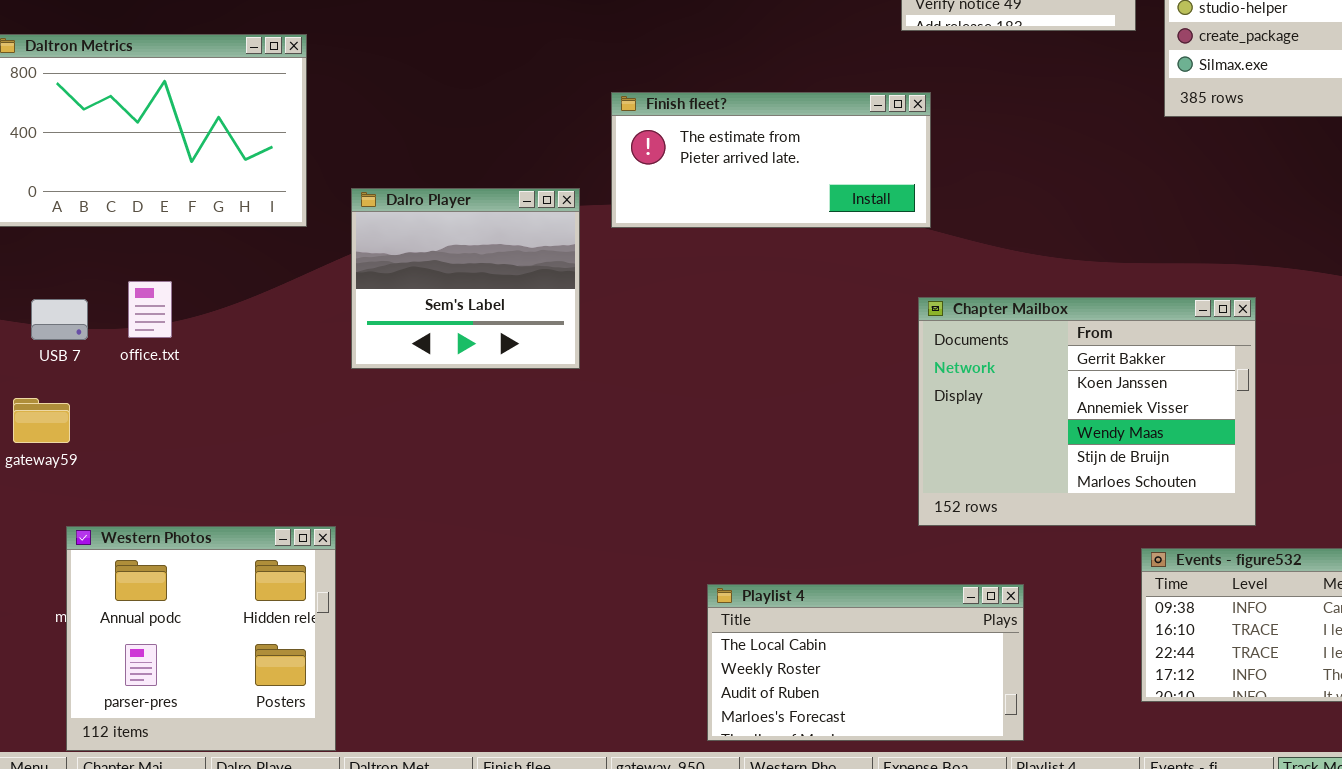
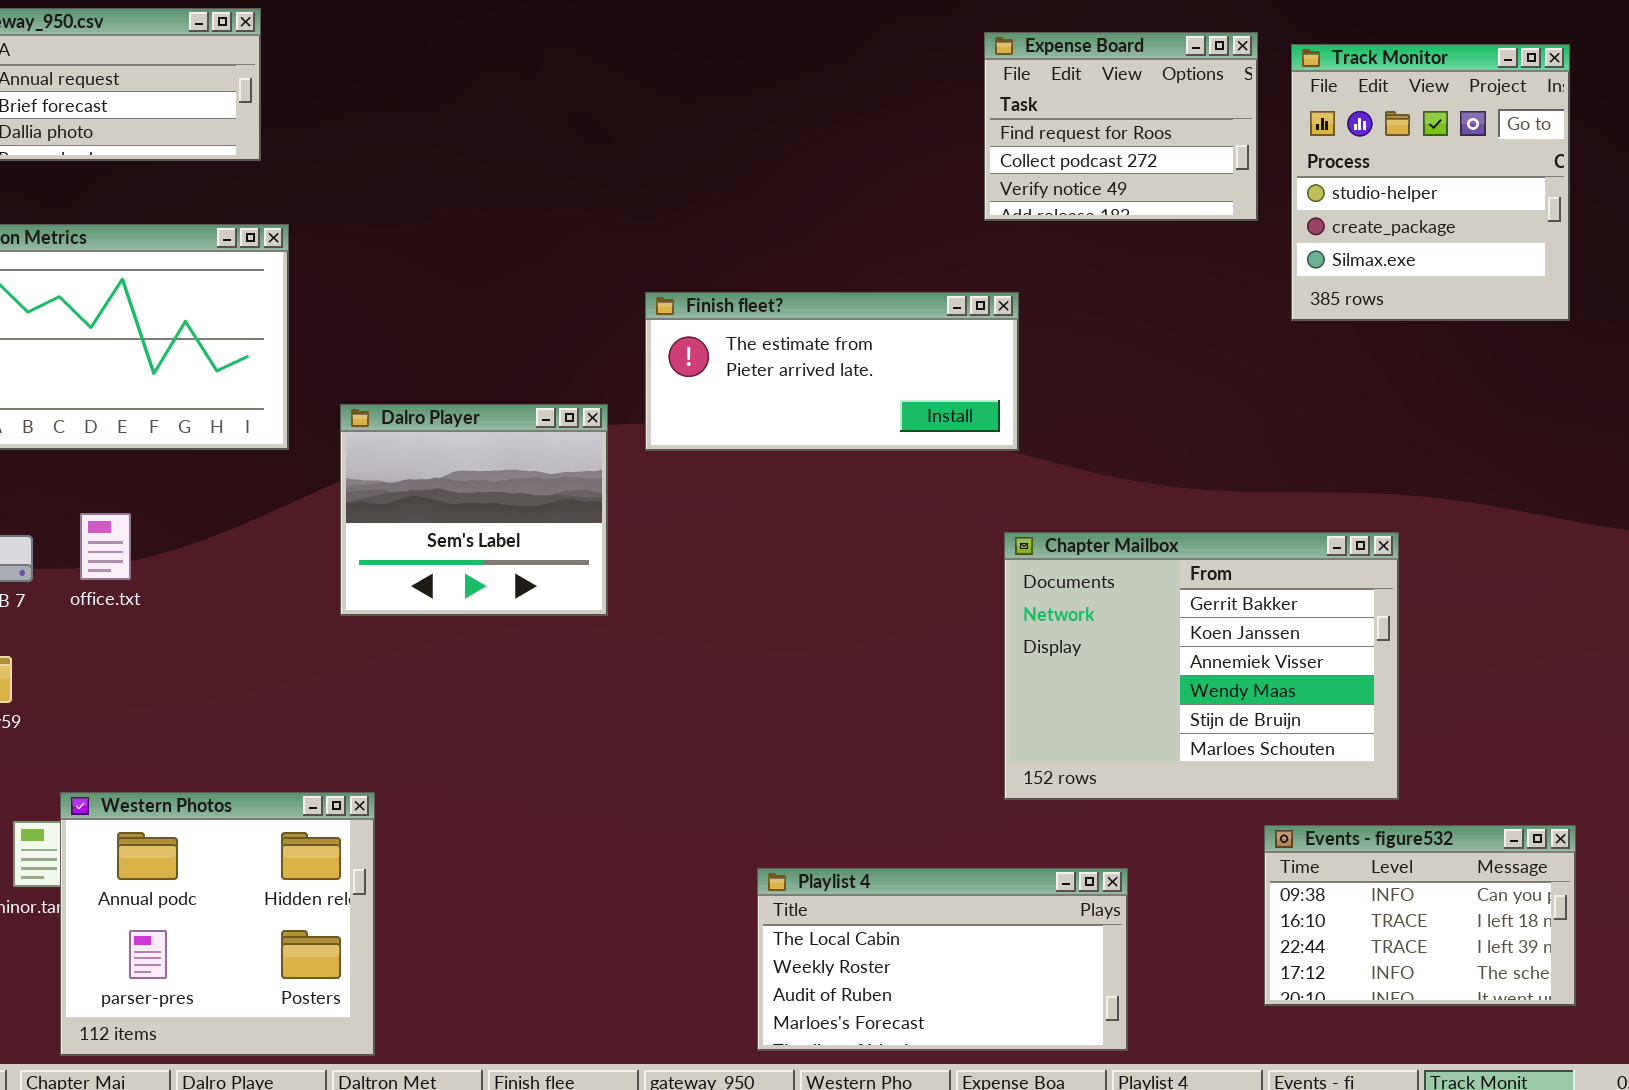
Western Photos: [66,526,336,751] -> [60,792,375,1056], moved

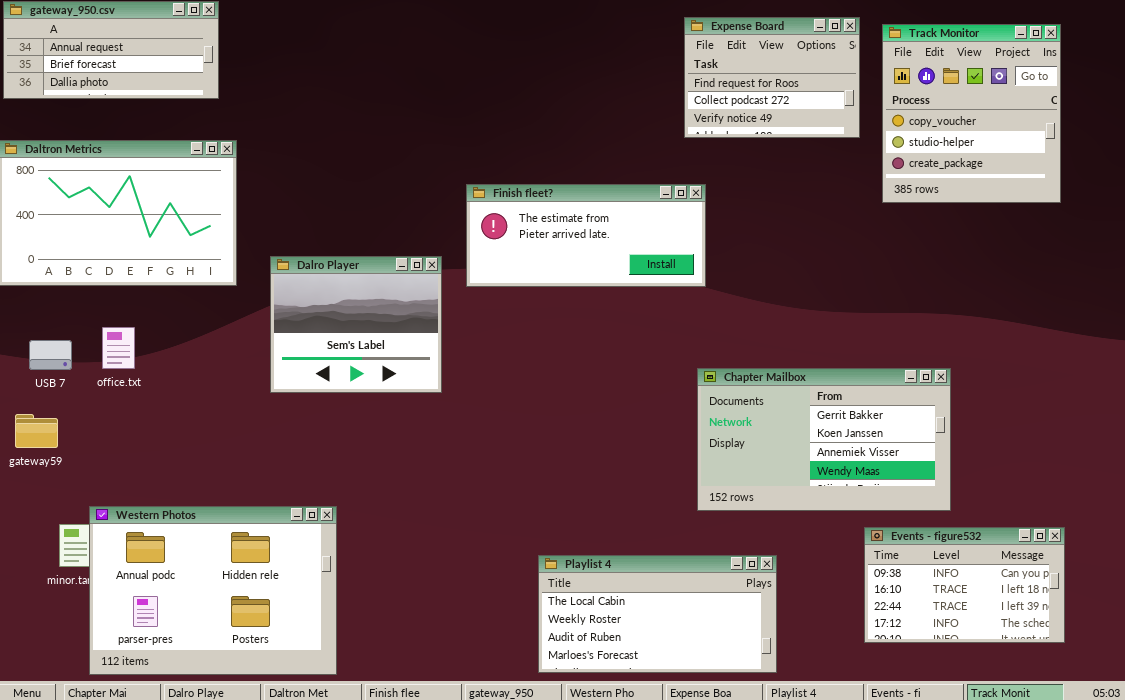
Track Monitor: [1291,44,1570,321] -> [882,24,1061,203], scrolled up 1 row
Chapter Mailbox: [1004,532,1399,800] -> [697,368,951,511], resized
Western Photos: [60,792,375,1056] -> [89,506,337,675], resized

